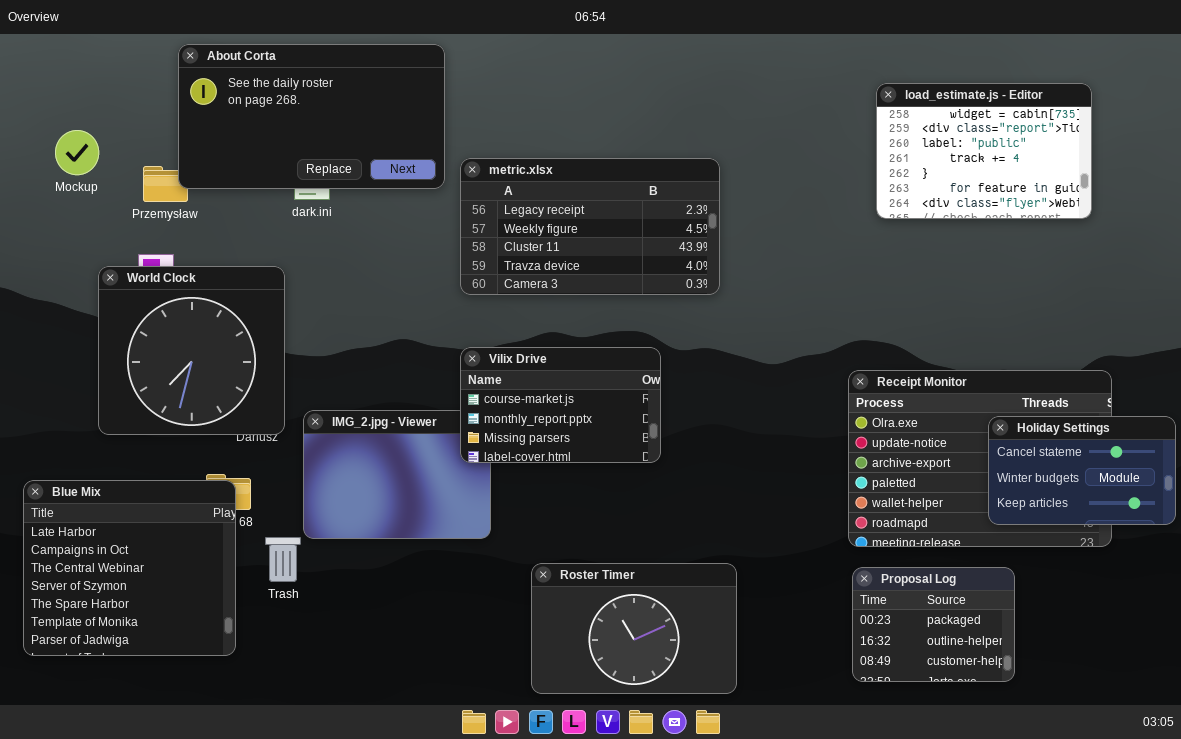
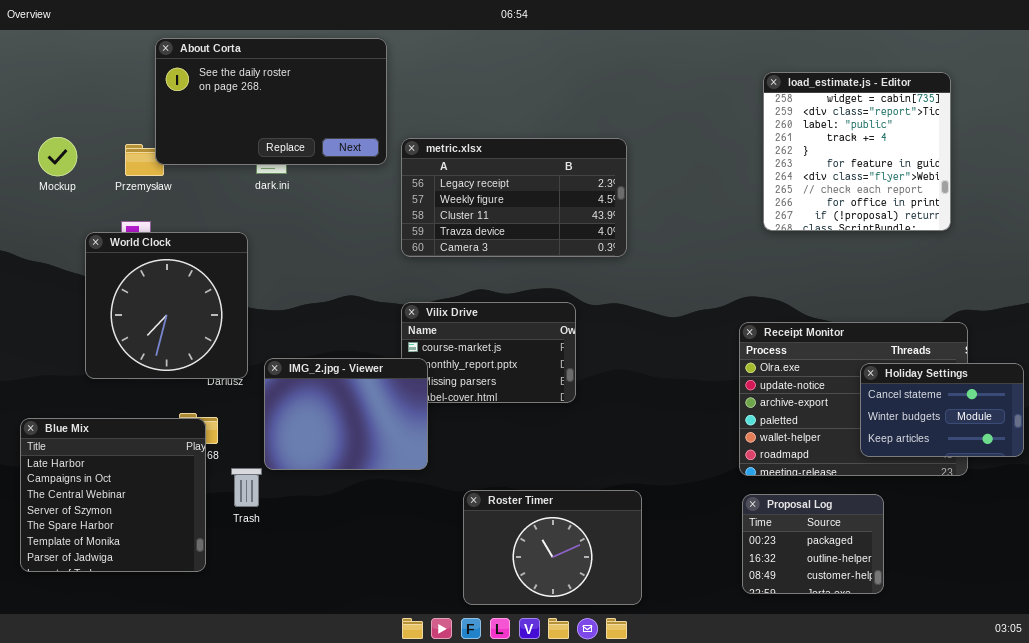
load_estimate.js - Editor: [876,83,1092,219] -> [763,72,951,231], resized
Mockup: [55,130,99,175] -> [38,137,77,176], moved
IMG_2.jpg - Viewer: [303,410,491,539] -> [264,358,428,470], raised

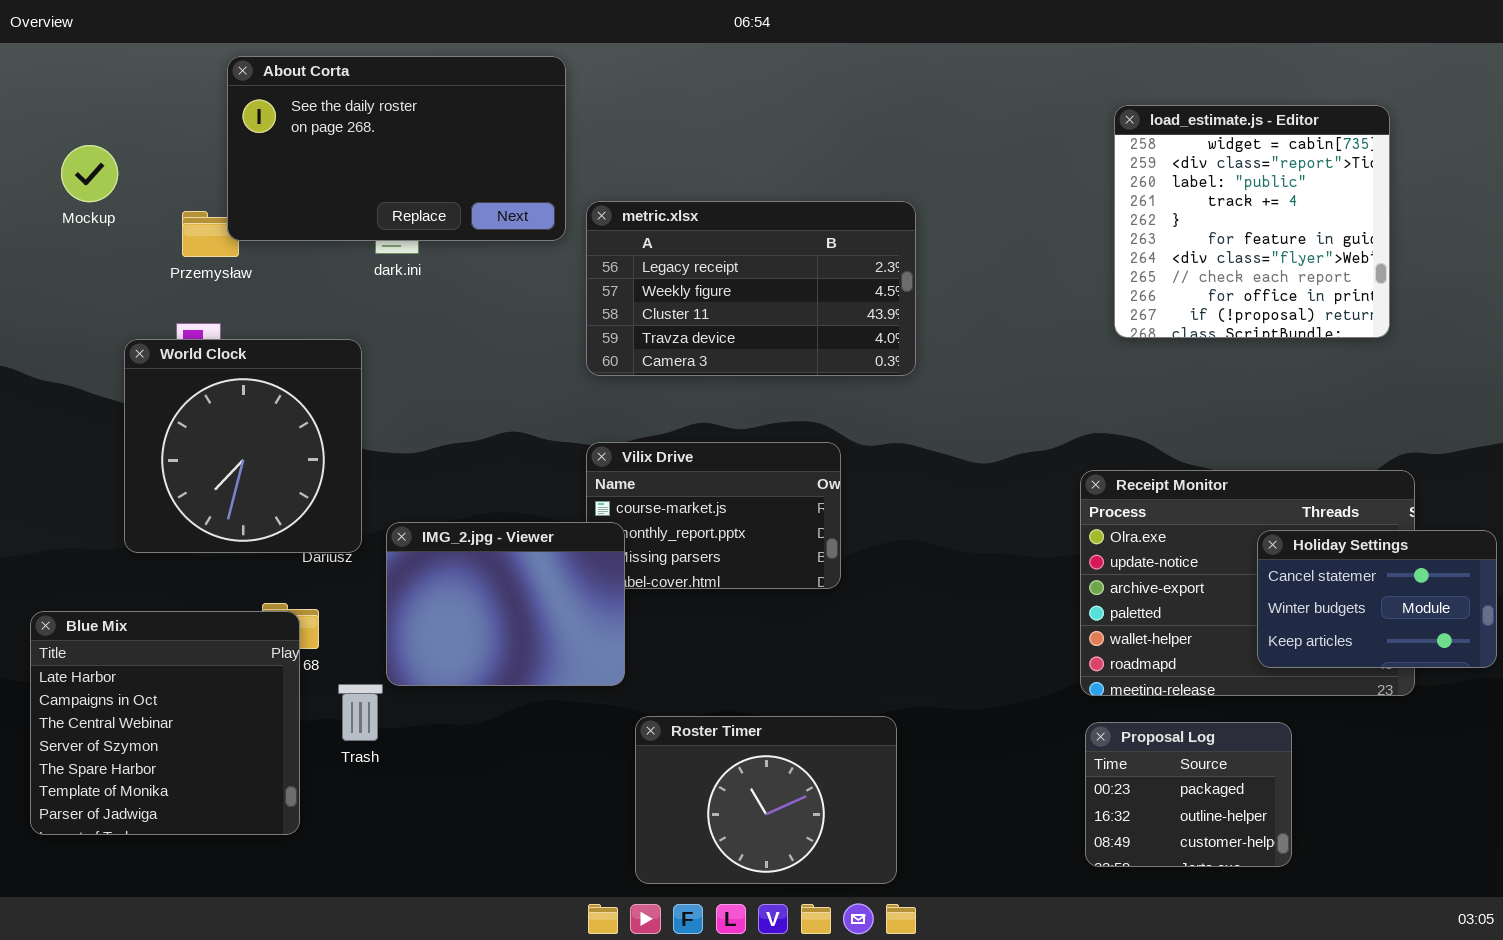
Mockup: [38,137,77,176] -> [61,145,118,202], moved
Roster Timer: [463,490,642,605] -> [635,716,897,884], moved

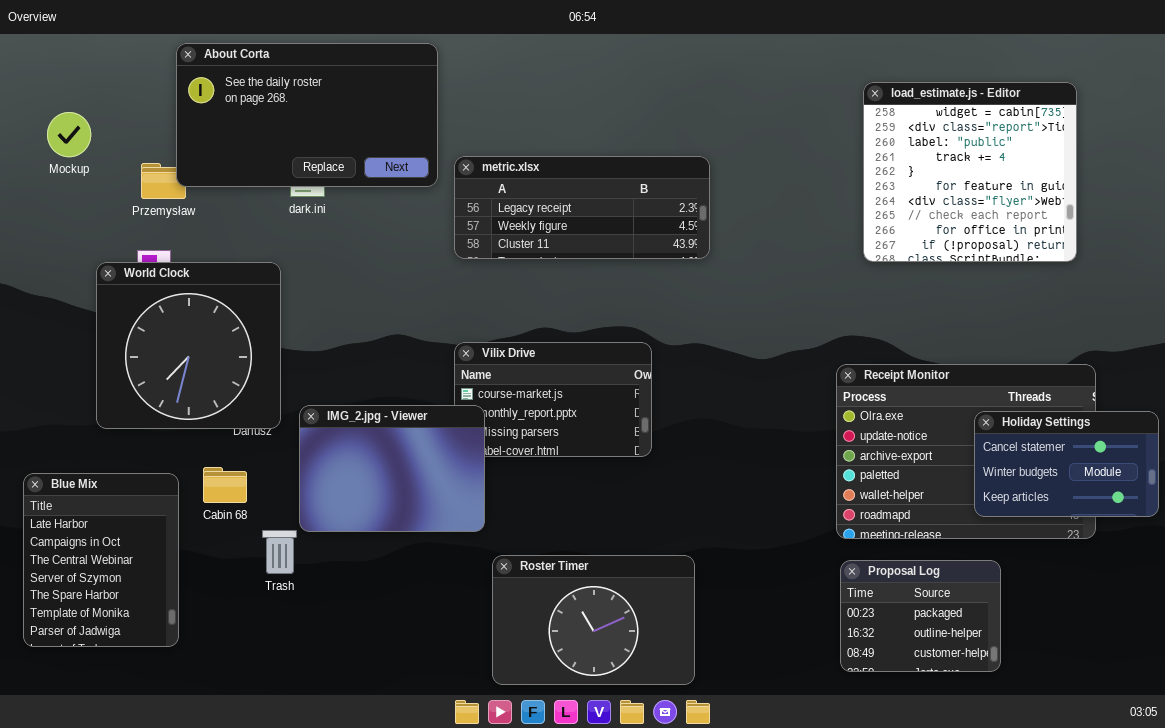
metric.xlsx: [586,201,916,376] -> [454,156,710,259], resized
Blue Mix: [30,611,300,835] -> [23,473,179,647], resized

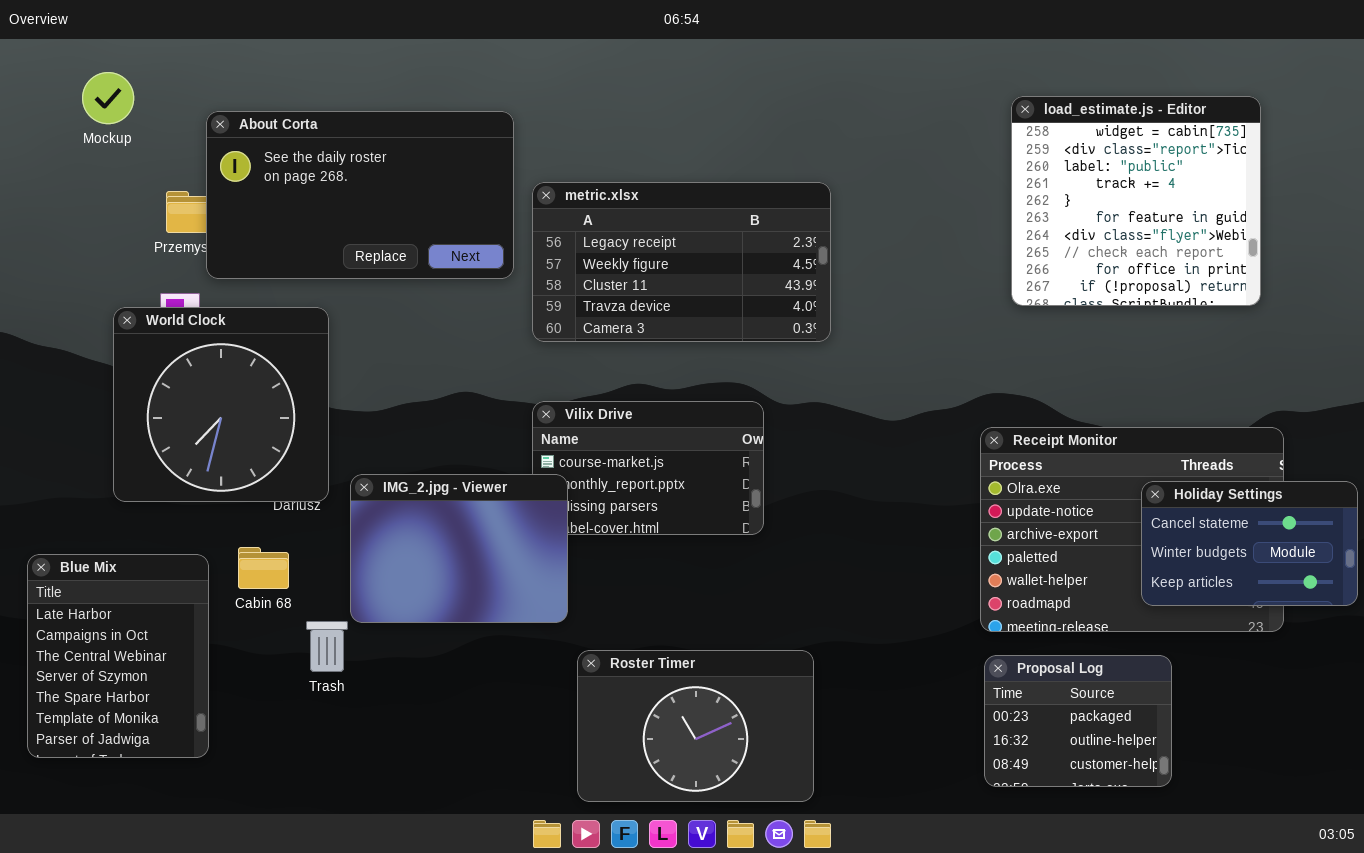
About Corta: [176,43,438,187] -> [206,111,514,279], moved
Mockup: [47,112,91,157] -> [82,72,134,124], moved
metric.xlsx: [454,156,710,259] -> [532,182,831,342], resized

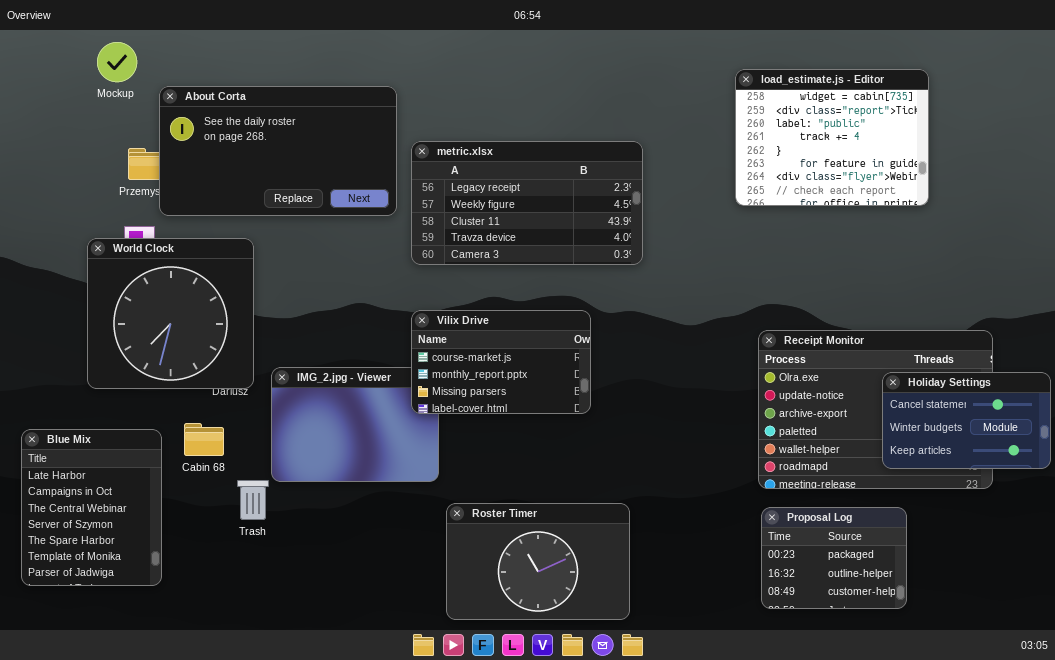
Mockup: [82,72,134,124] -> [97,42,137,82], moved
load_estimate.js - Editor: [1011,96,1261,306] -> [735,69,929,206], moved, resized
Vilix Drive: [532,401,764,535] -> [411,310,591,414], raised

